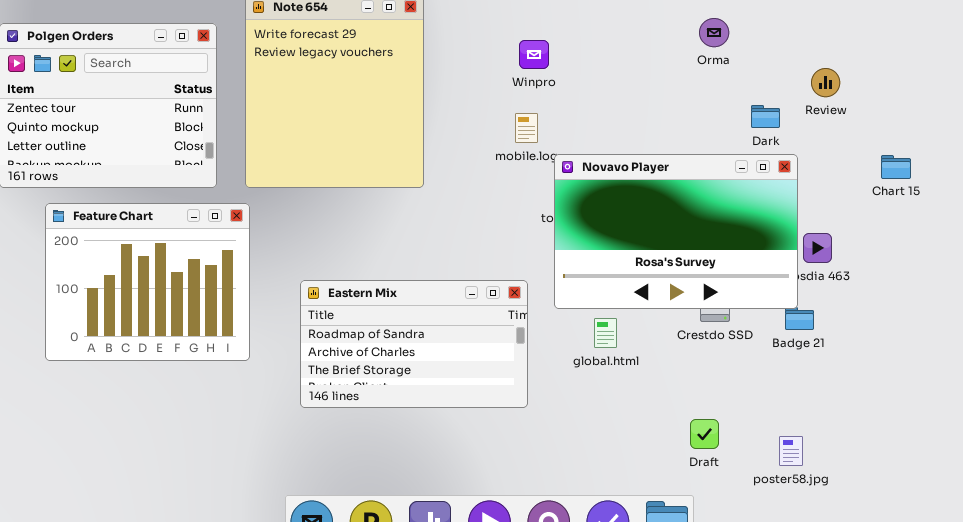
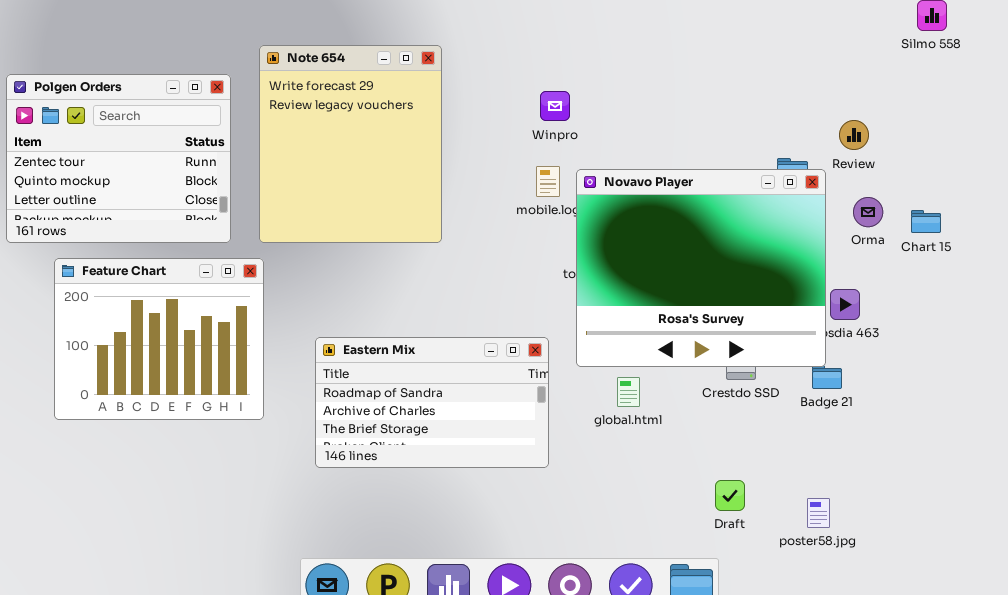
Orma: [699,18,729,47] -> [853,197,883,227], moved
Novavo Player: [554,154,798,309] -> [576,169,826,367], resized

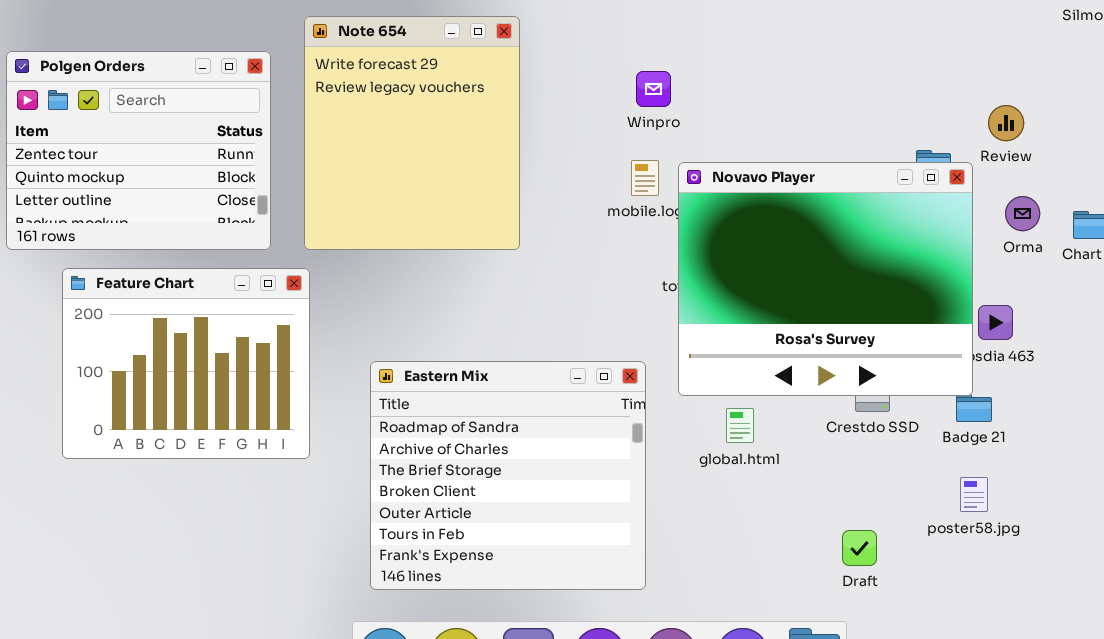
Eastern Mix: [315,337,549,468] -> [370,361,646,590], resized
poster58.jpg: [807,498,830,528] -> [960,477,988,512], moved

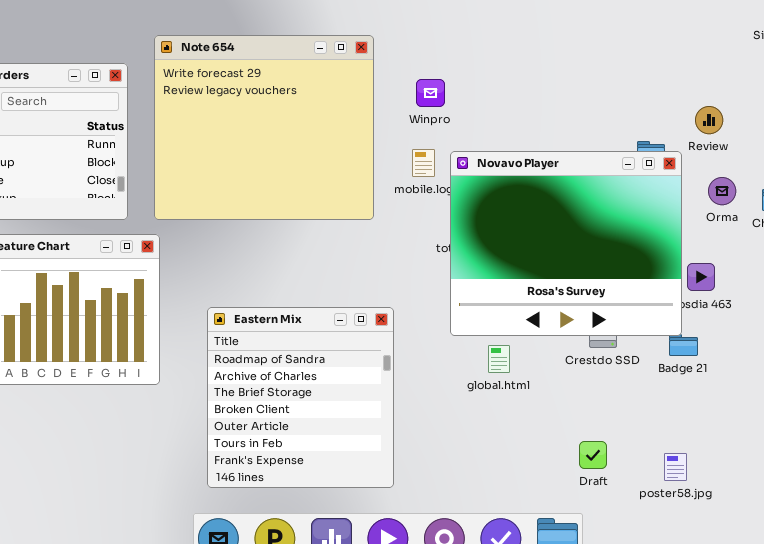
Note 654: [304,16,520,250] -> [154,35,374,220], resized
Eastern Mix: [370,361,646,590] -> [207,307,394,488], resized
poster58.jpg: [960,477,988,512] -> [664,453,687,481], moved

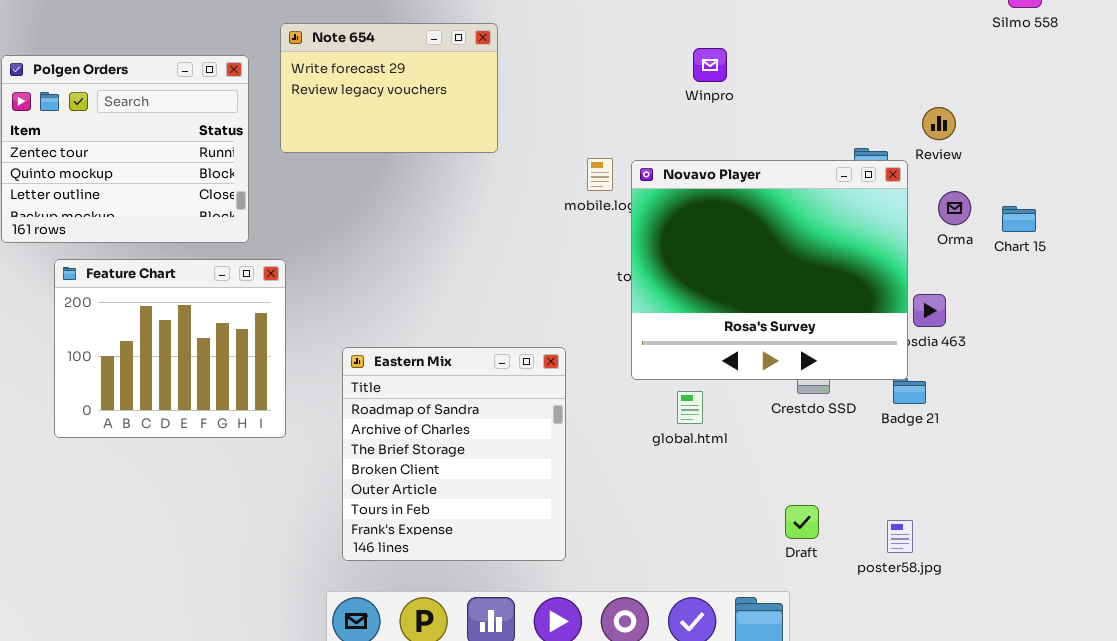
Note 654: [154,35,374,220] -> [280,23,498,153], resized
Winpro: [416,79,445,107] -> [693,48,727,82], moved

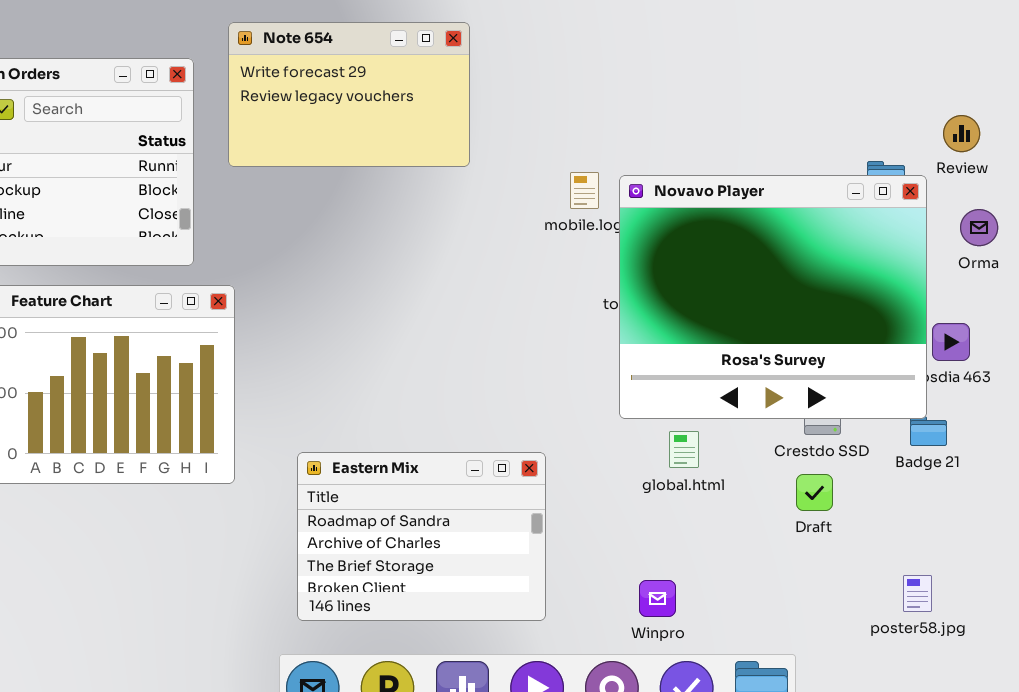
Winpro: [693,48,727,82] -> [639,580,676,617], moved
Eastern Mix: [342,347,566,561] -> [297,452,546,621], resized
Draft: [785,505,819,539] -> [796,474,833,511], moved

